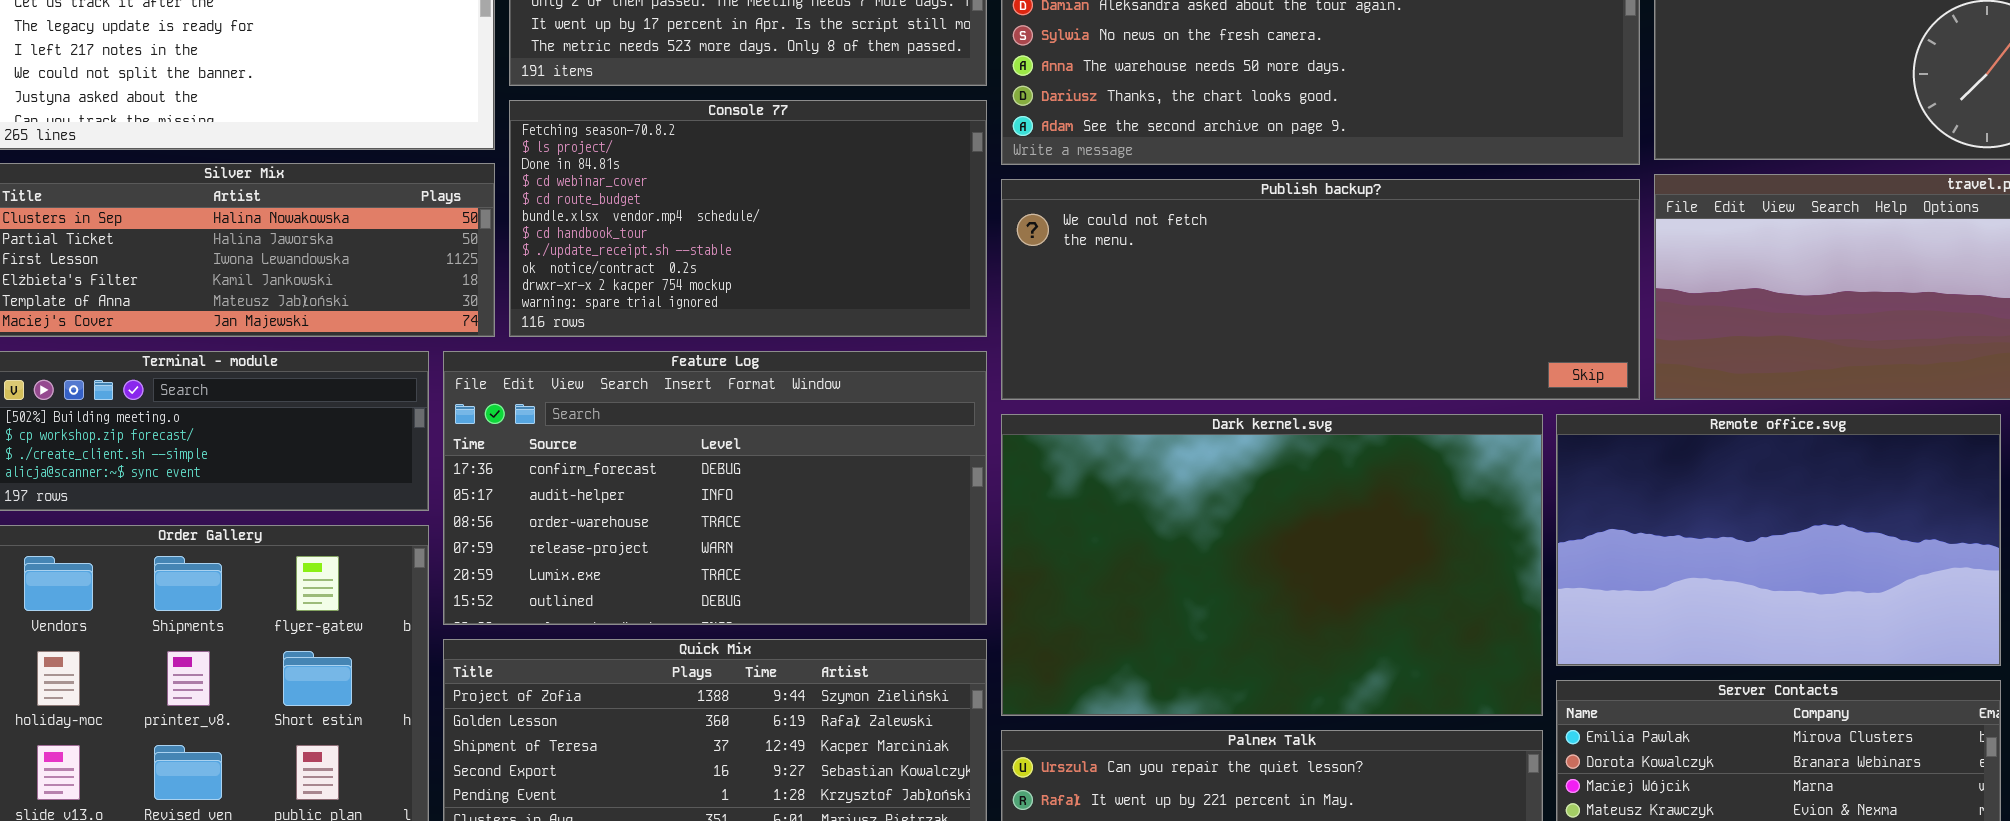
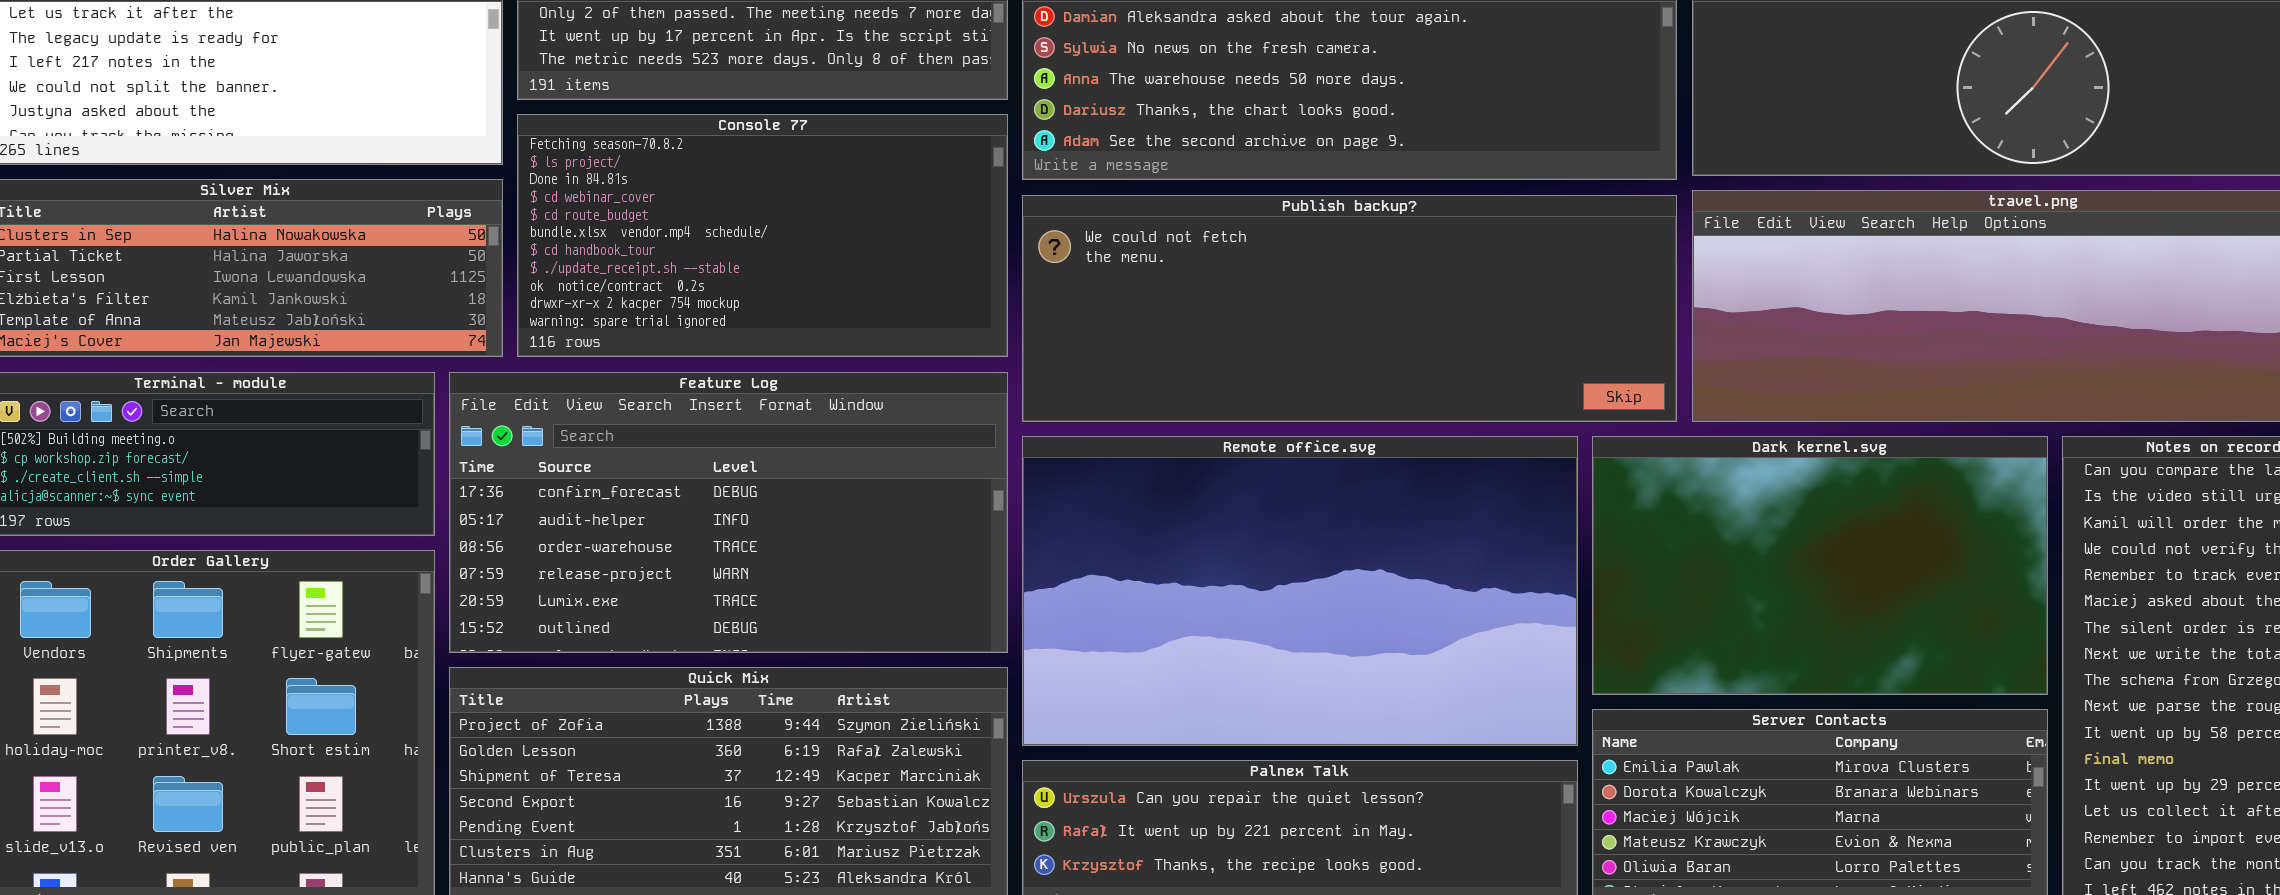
Dark kernel.svg: [1001,414,1543,716] -> [1592,436,2048,695], moved, resized
Remote office.svg: [1556,414,2001,666] -> [1022,436,1578,746], moved, resized

